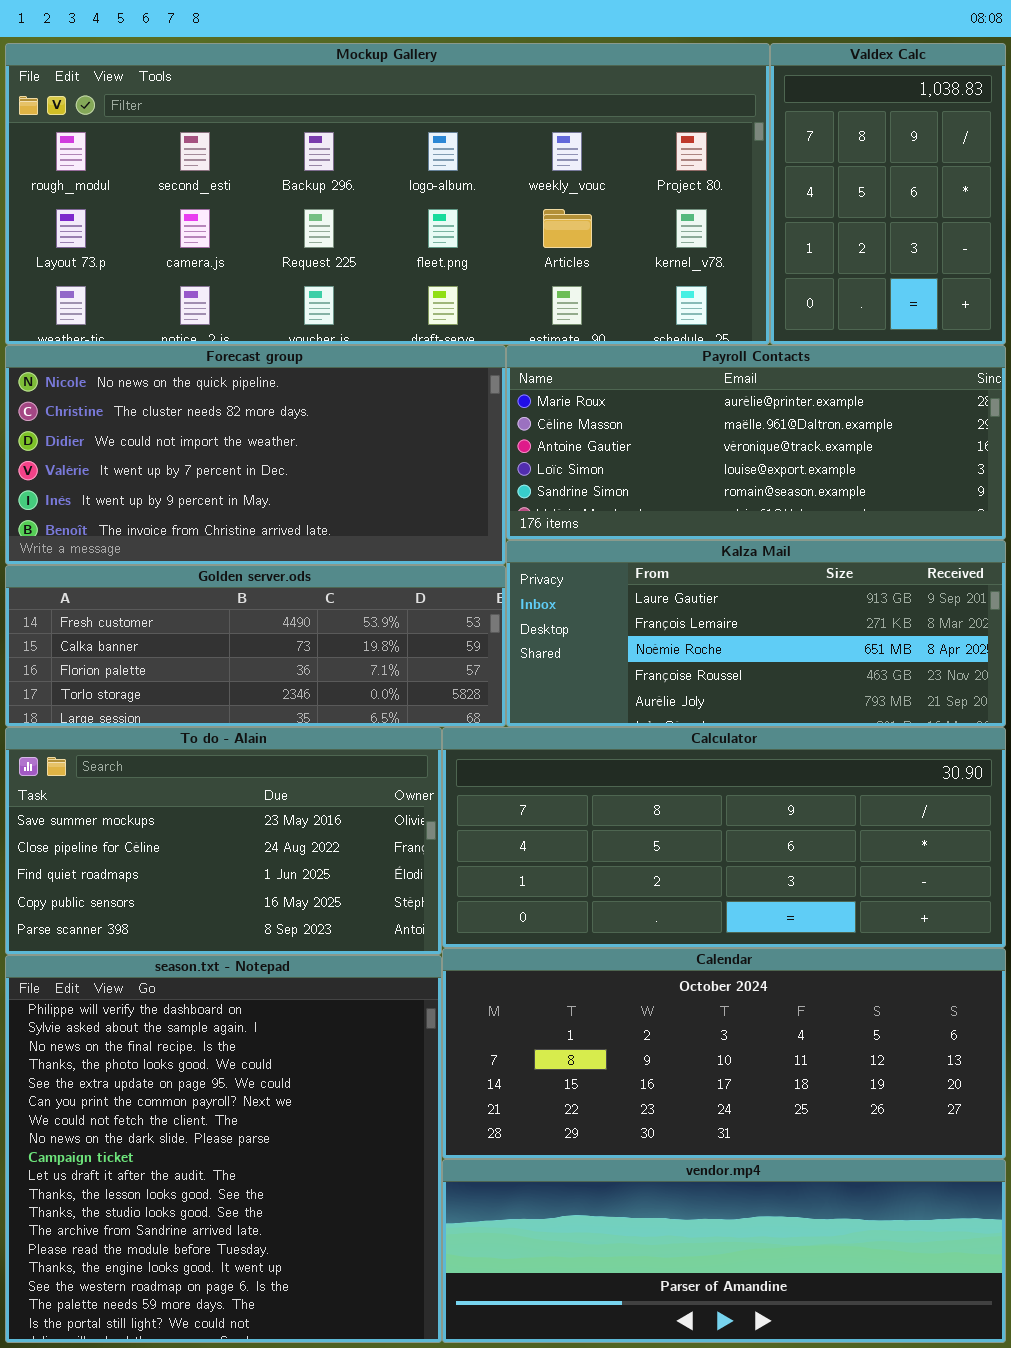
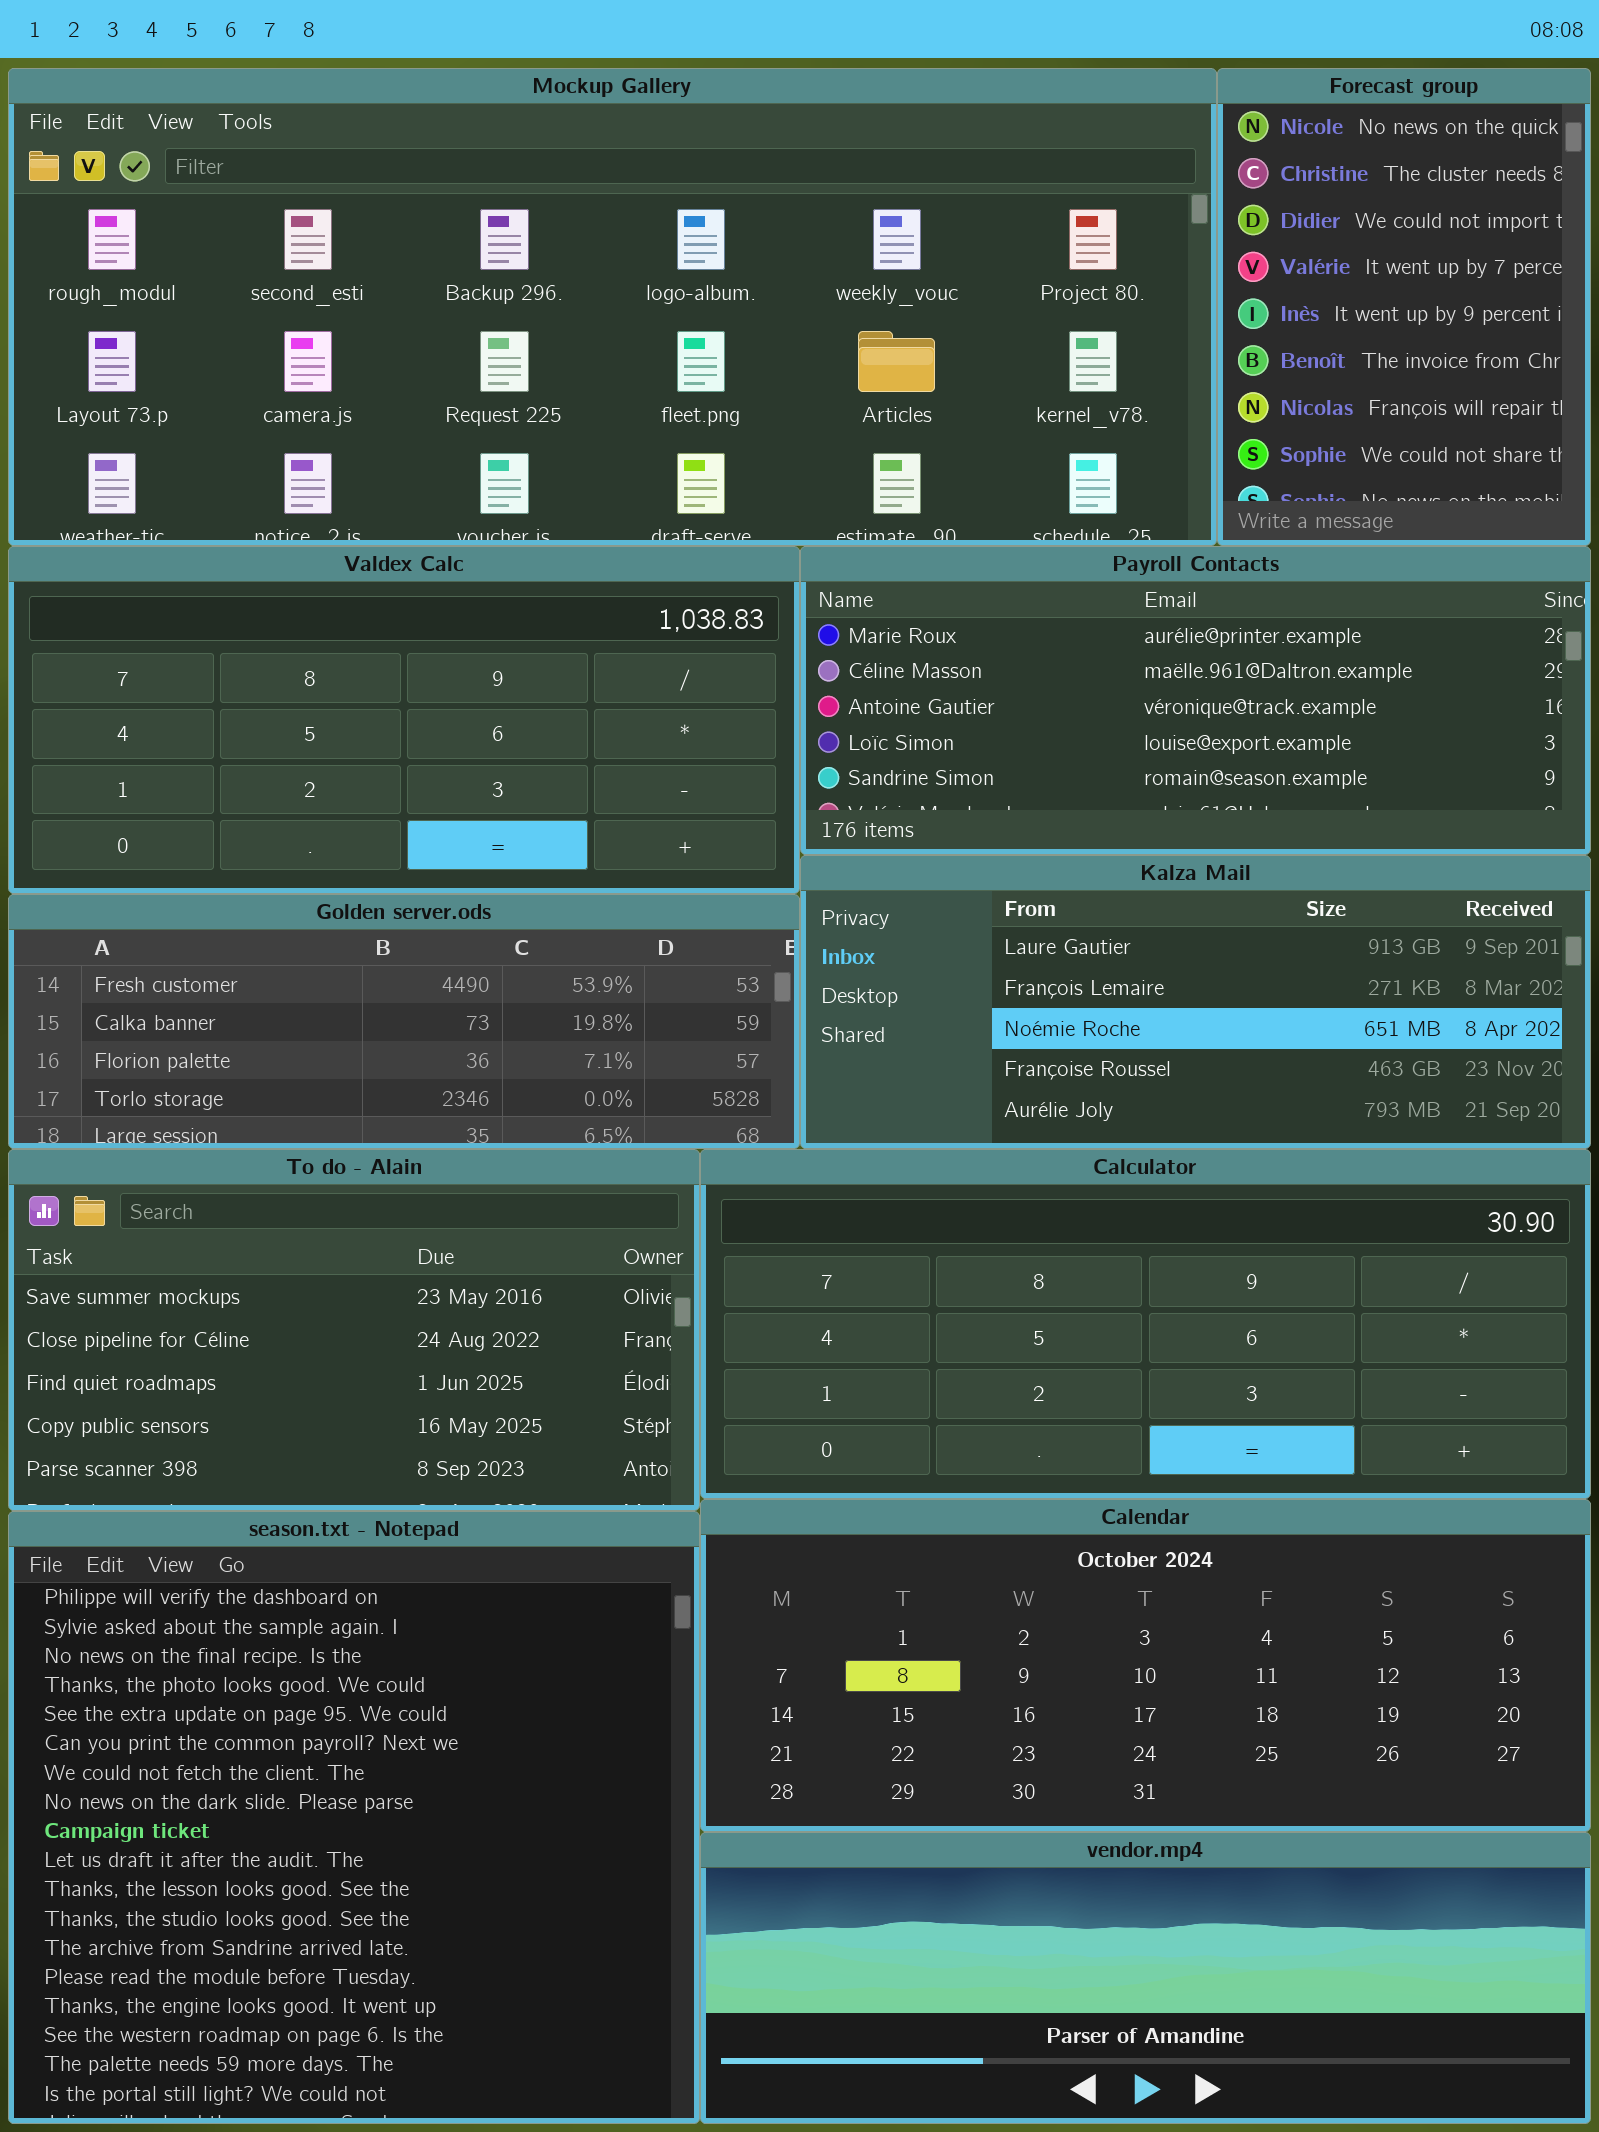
Valdex Calc: [770,43,1006,345] -> [8,546,800,894], moved, resized
Forecast group: [5,345,506,565] -> [1217,68,1591,546], moved, resized

